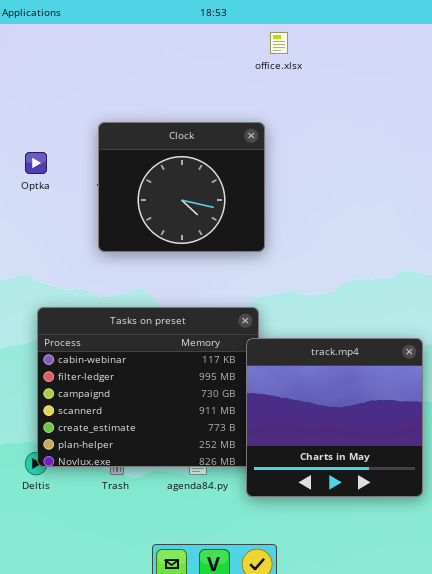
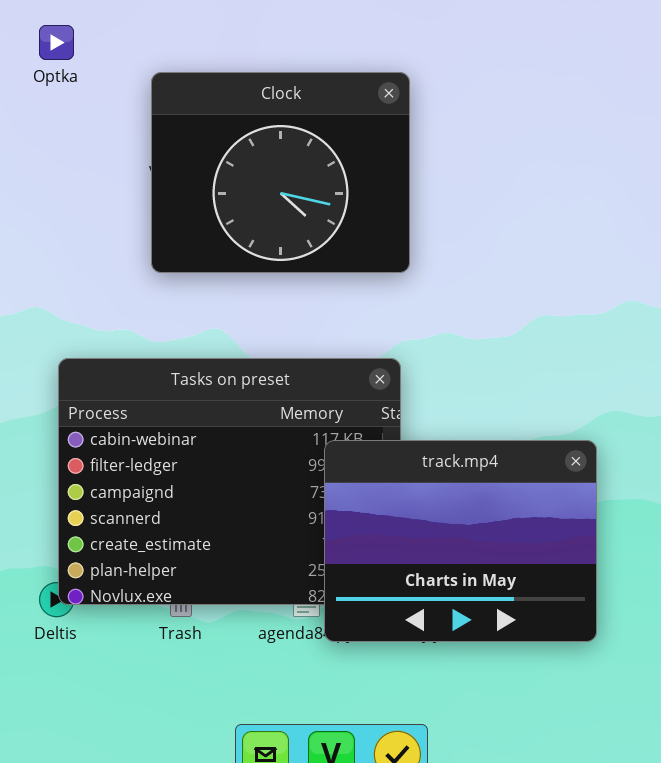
Optka: [25,152,47,174] -> [39,25,74,60], moved
track.mp4: [246,338,423,497] -> [324,440,597,642], moved, resized

